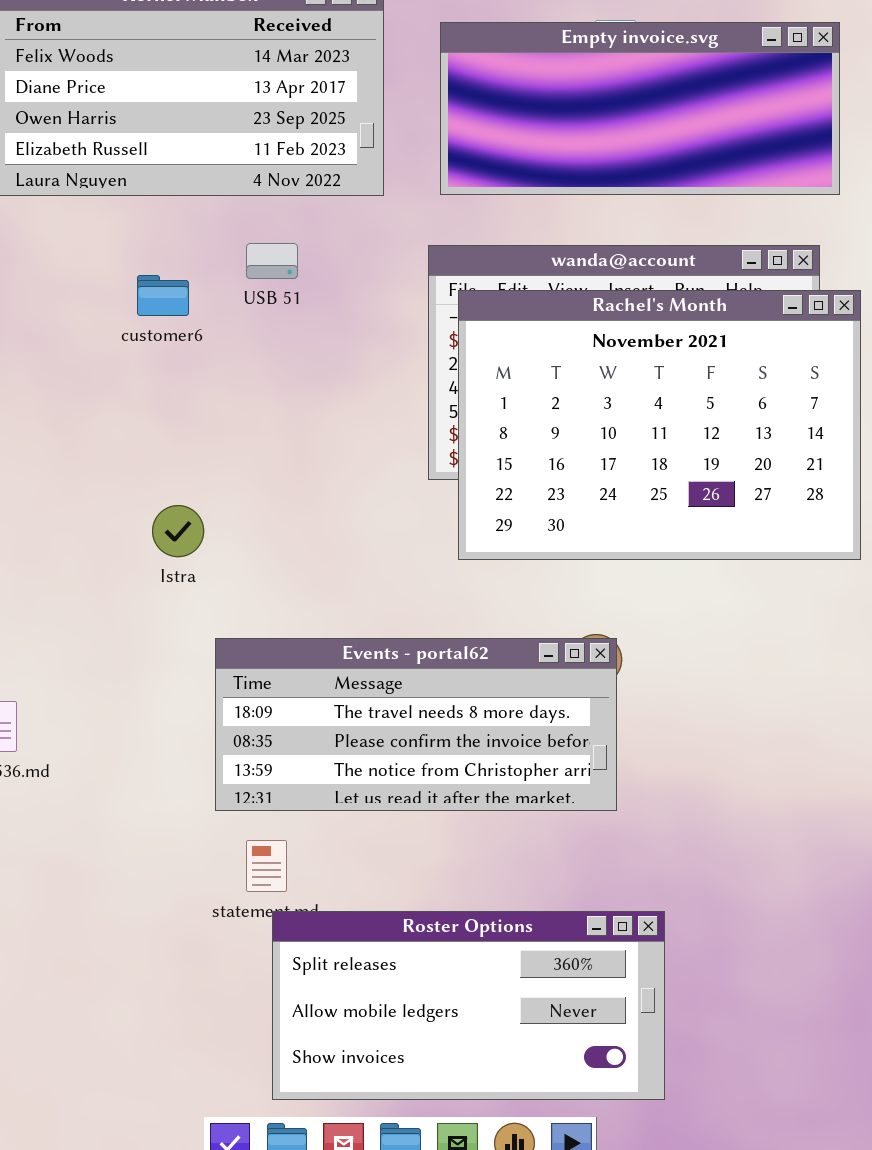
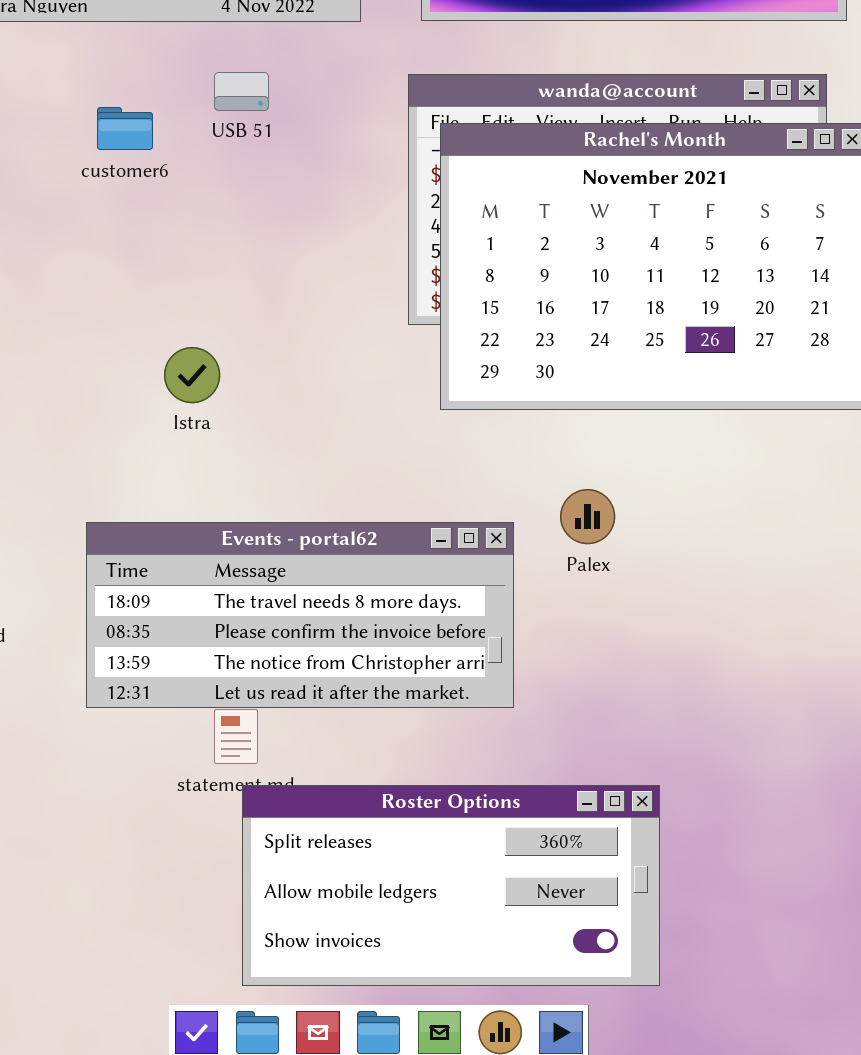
Istra: [152,505,204,557] -> [164,347,220,403], moved
Events - portal62: [215,638,617,811] -> [86,522,514,708], moved

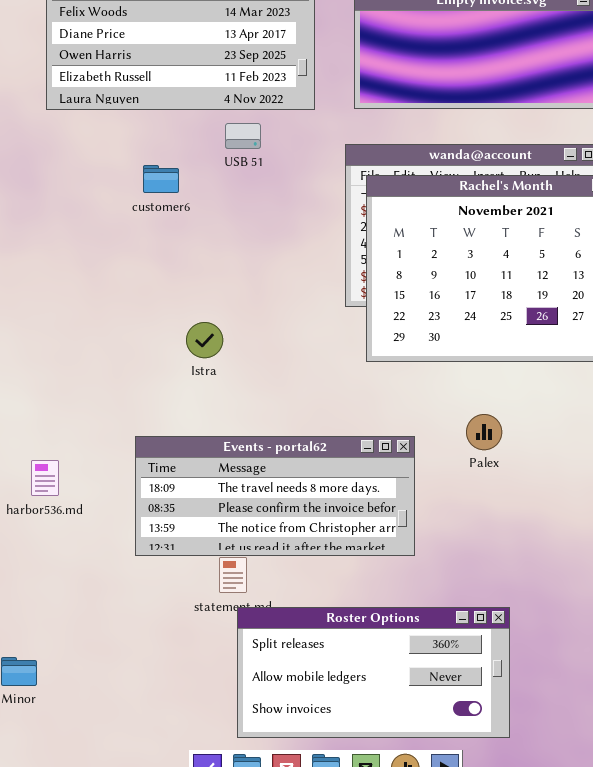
USB 51: [214,72,269,111] -> [225,123,261,149], moved
Palex: [560,489,615,544] -> [466,414,502,450], moved

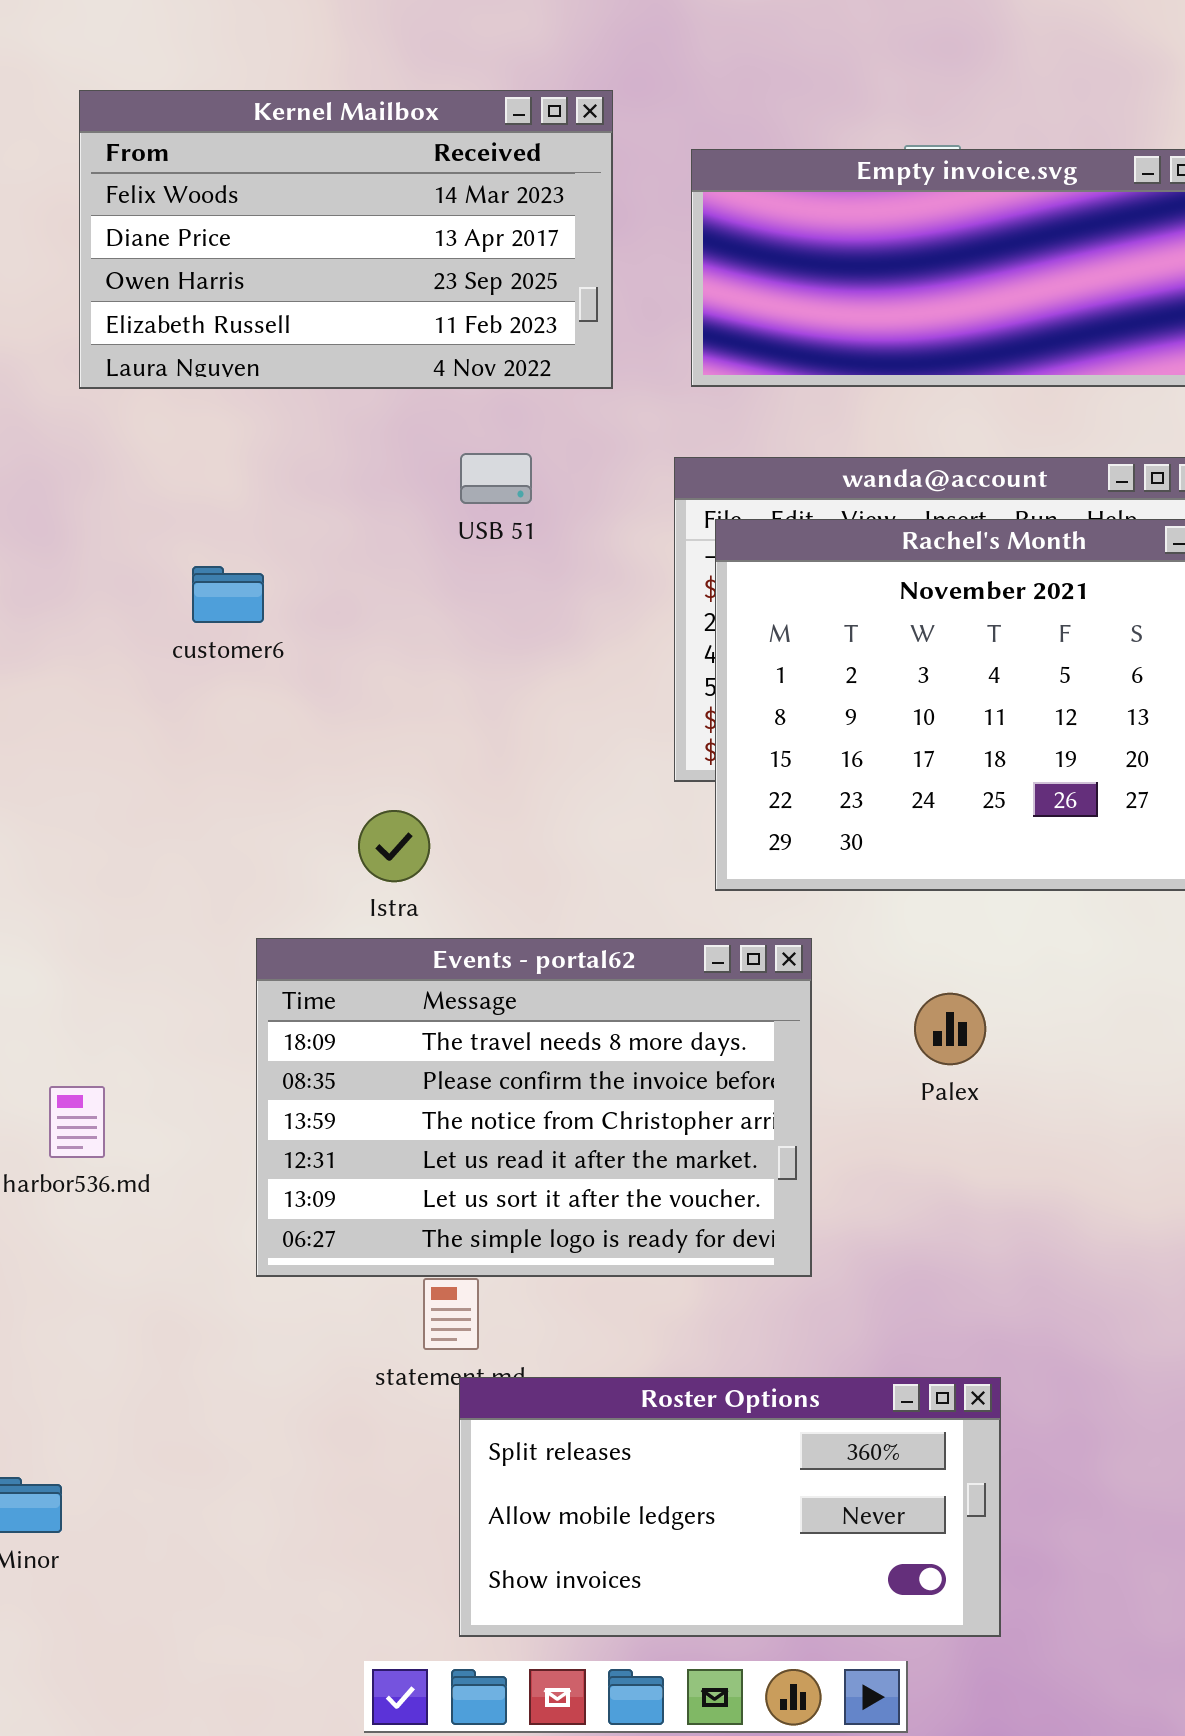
USB 51: [225,123,261,149] -> [460,453,532,504], moved
customer6: [143,165,179,193] -> [192,566,264,623], moved
Events - portal62: [135,436,415,556] -> [256,938,812,1277], resized

